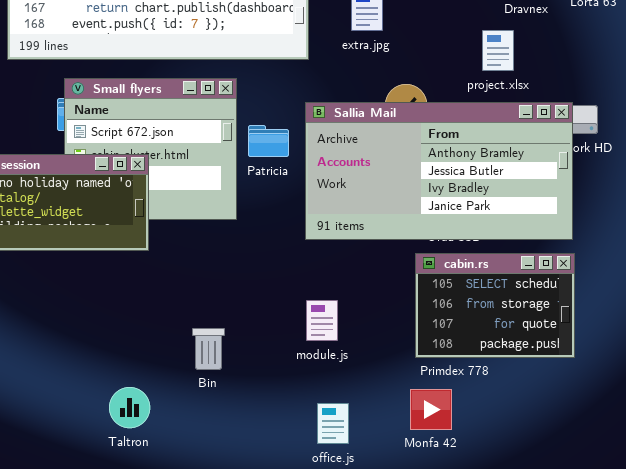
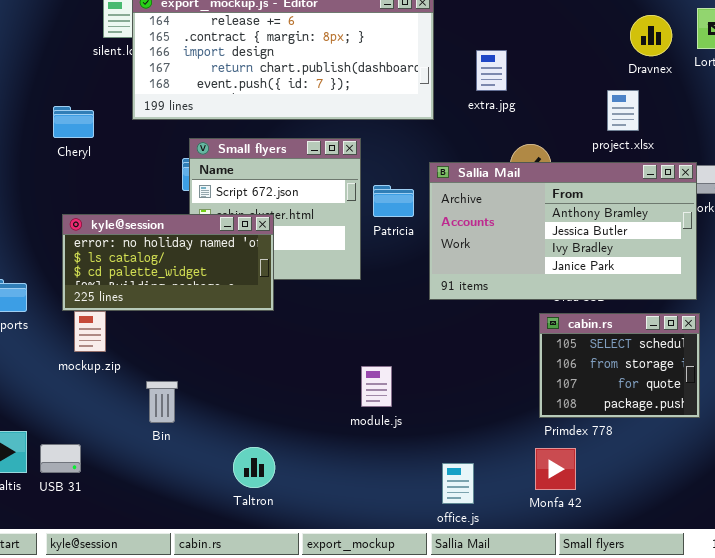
module.js: [306,300,338,341] -> [361,366,392,407], moved
Bin: [192,328,225,370] -> [146,381,178,423], moved

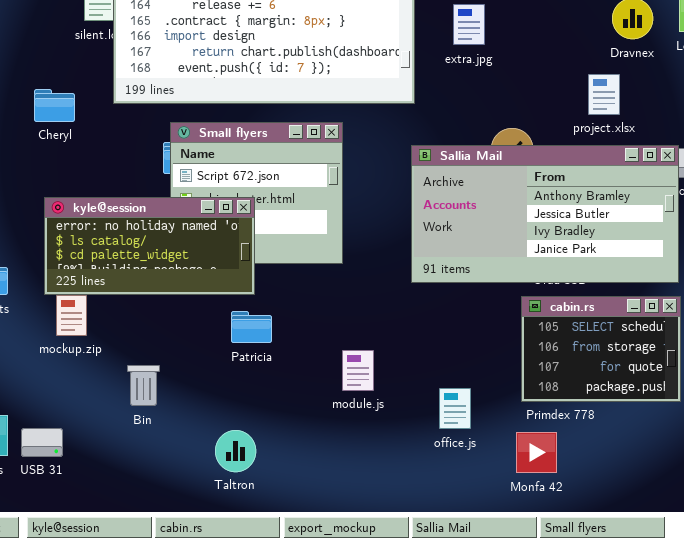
extra.jpg: [476,50,507,91] -> [453,4,485,45], moved
Patricia: [373,185,414,217] -> [231,311,272,343], moved
office.js: [442,463,474,504] -> [439,388,471,429], moved

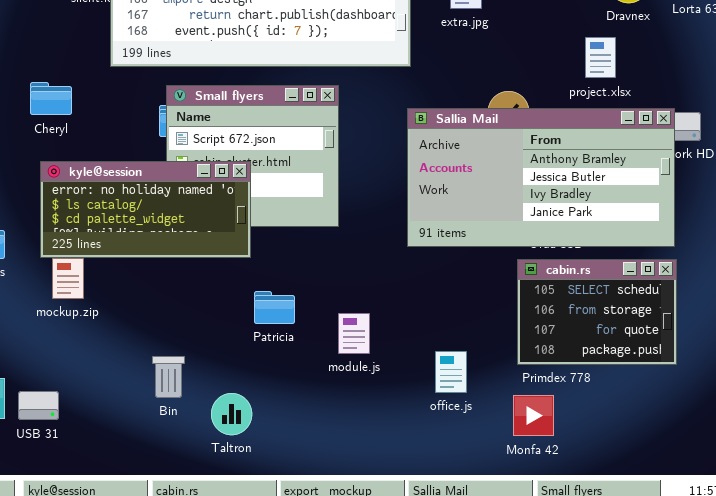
Cheryl: [34,89,75,122] -> [30,82,72,115], moved
Patricia: [231,311,272,343] -> [254,291,295,324], moved
Bin: [127,365,160,406] -> [152,356,185,398], moved

